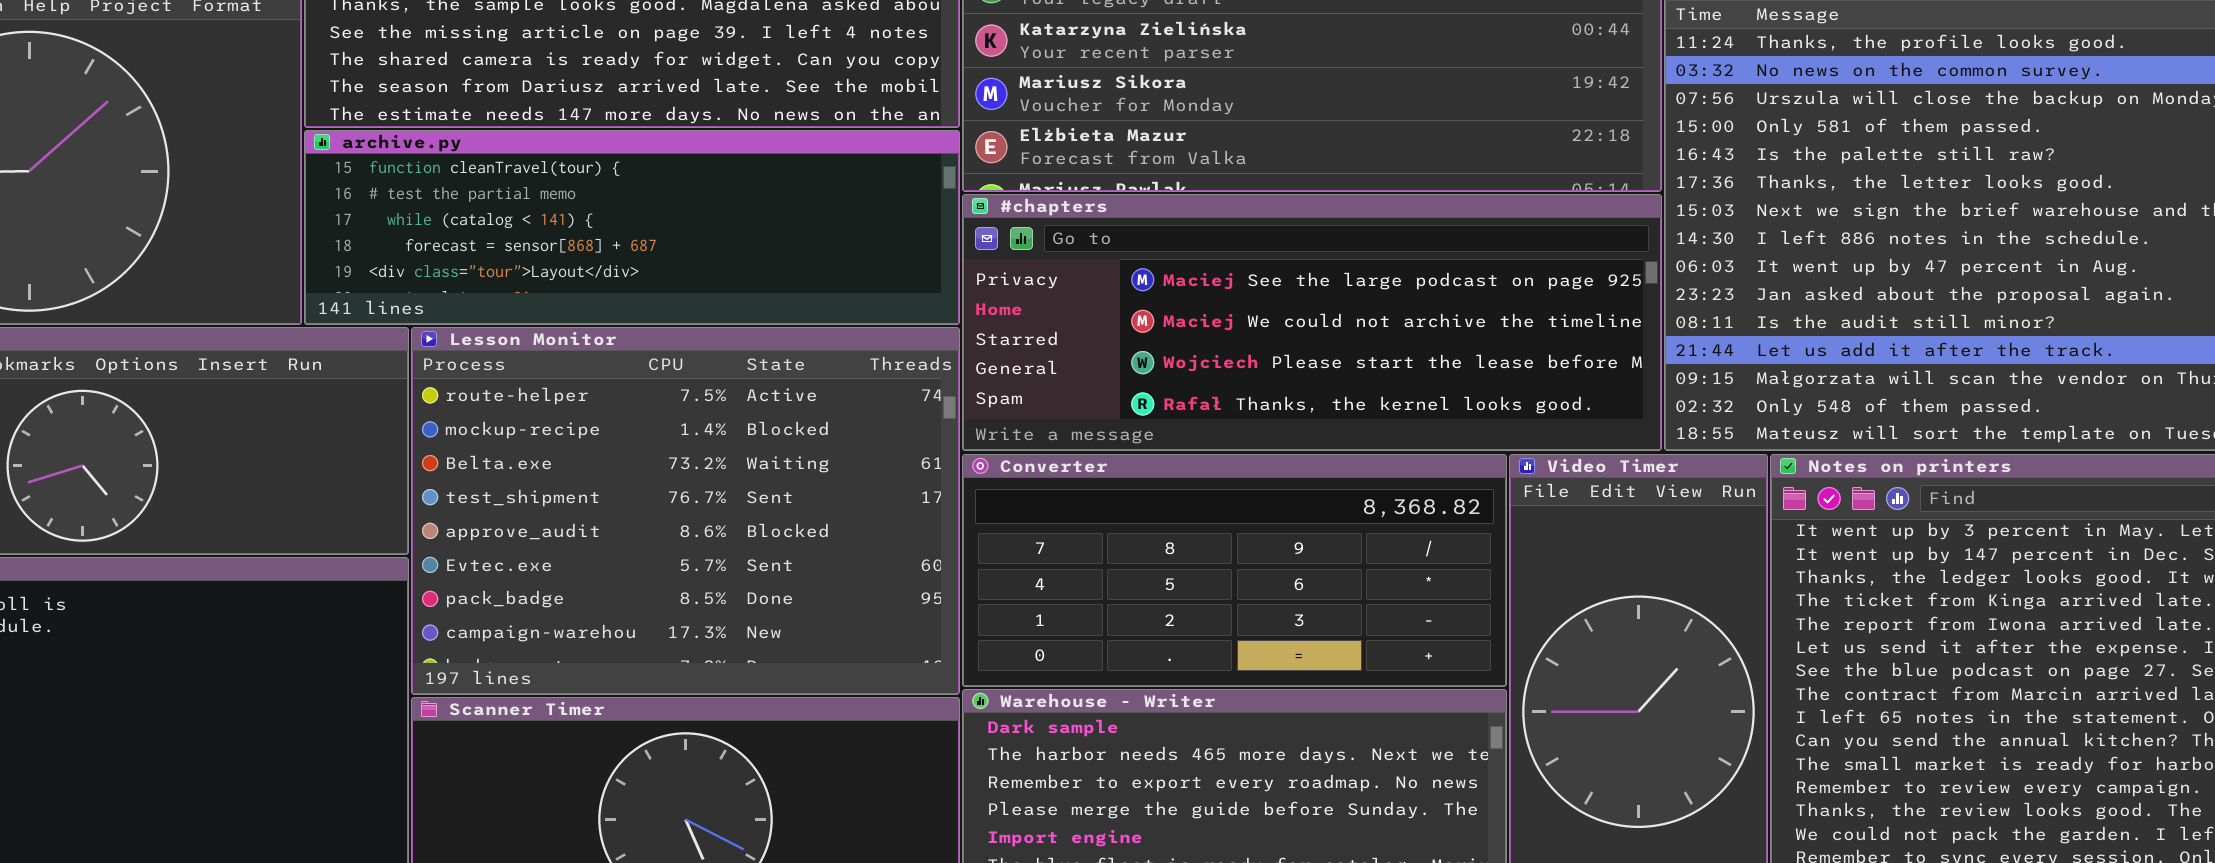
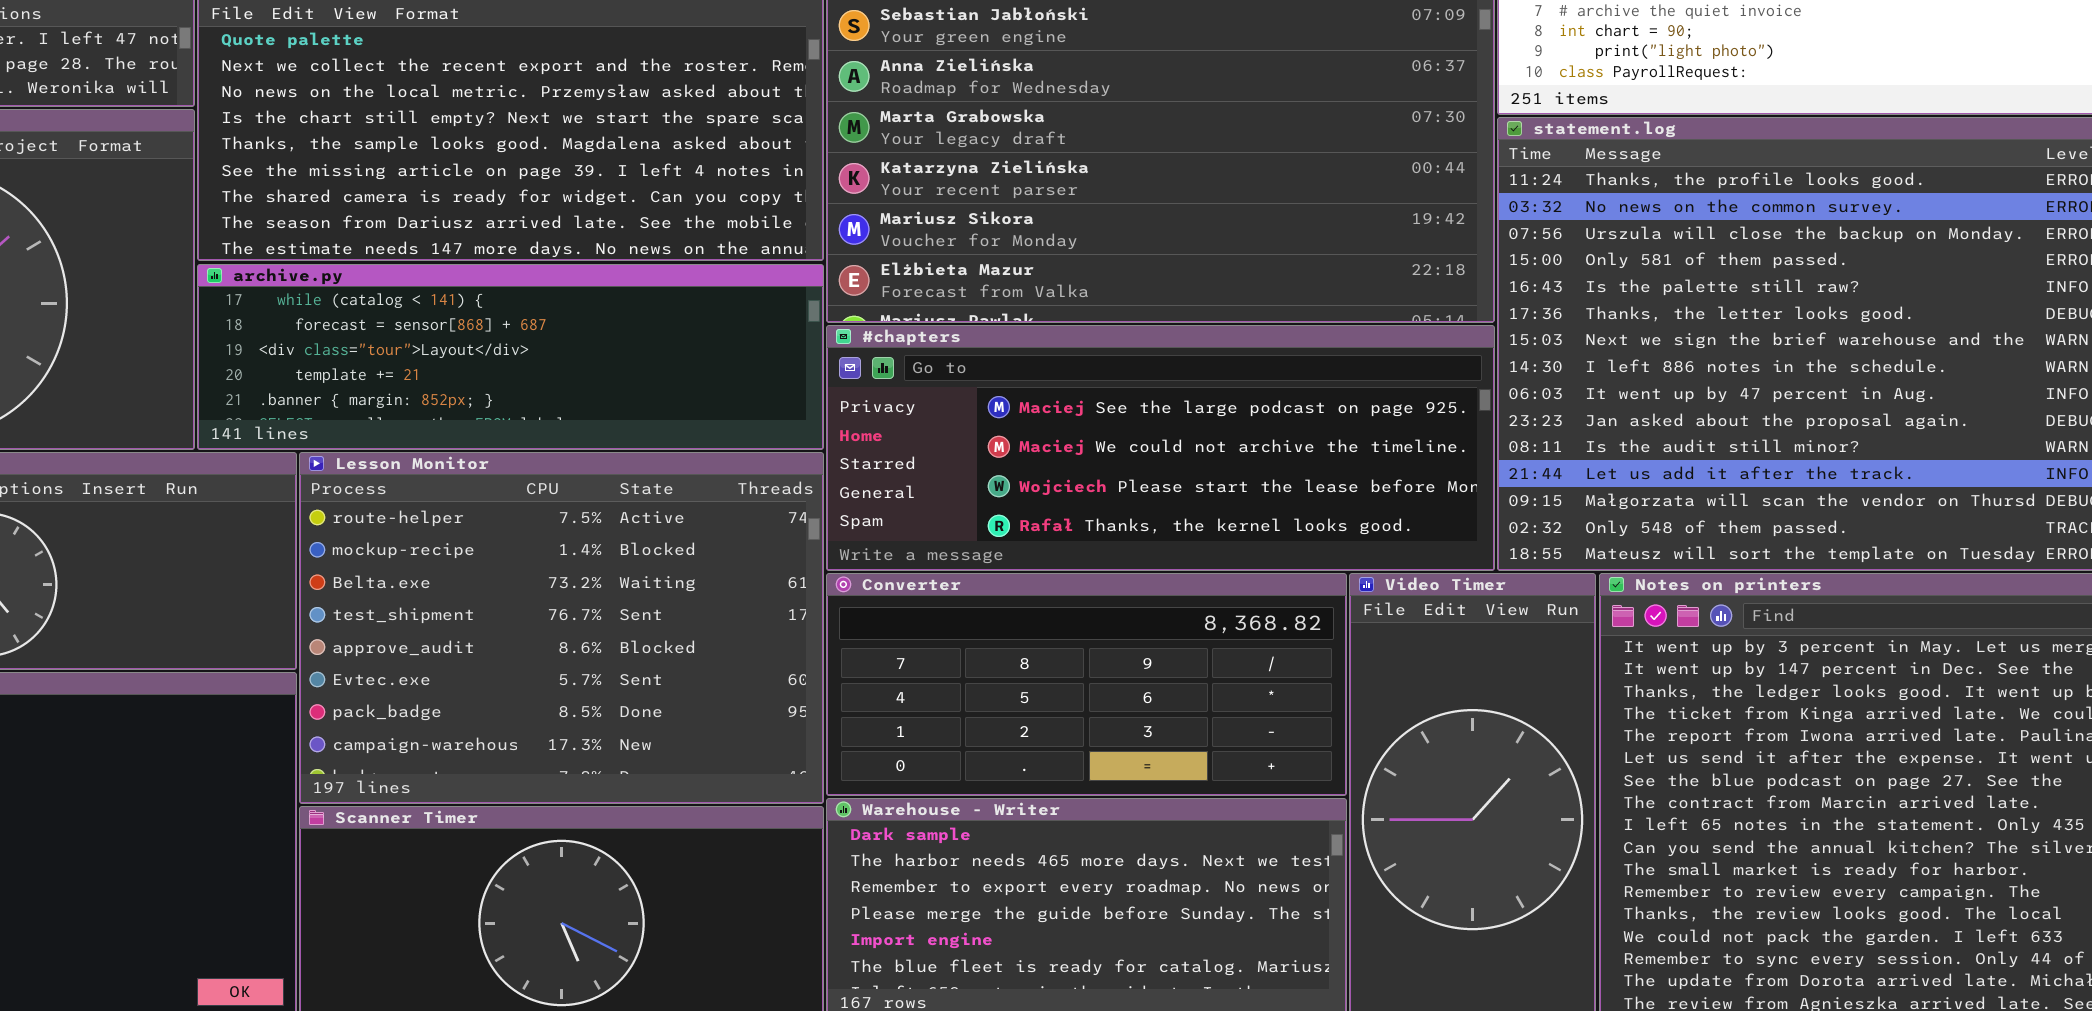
archive.py: [304,130,960,325] -> [197,264,824,450], scrolled down 2 rows

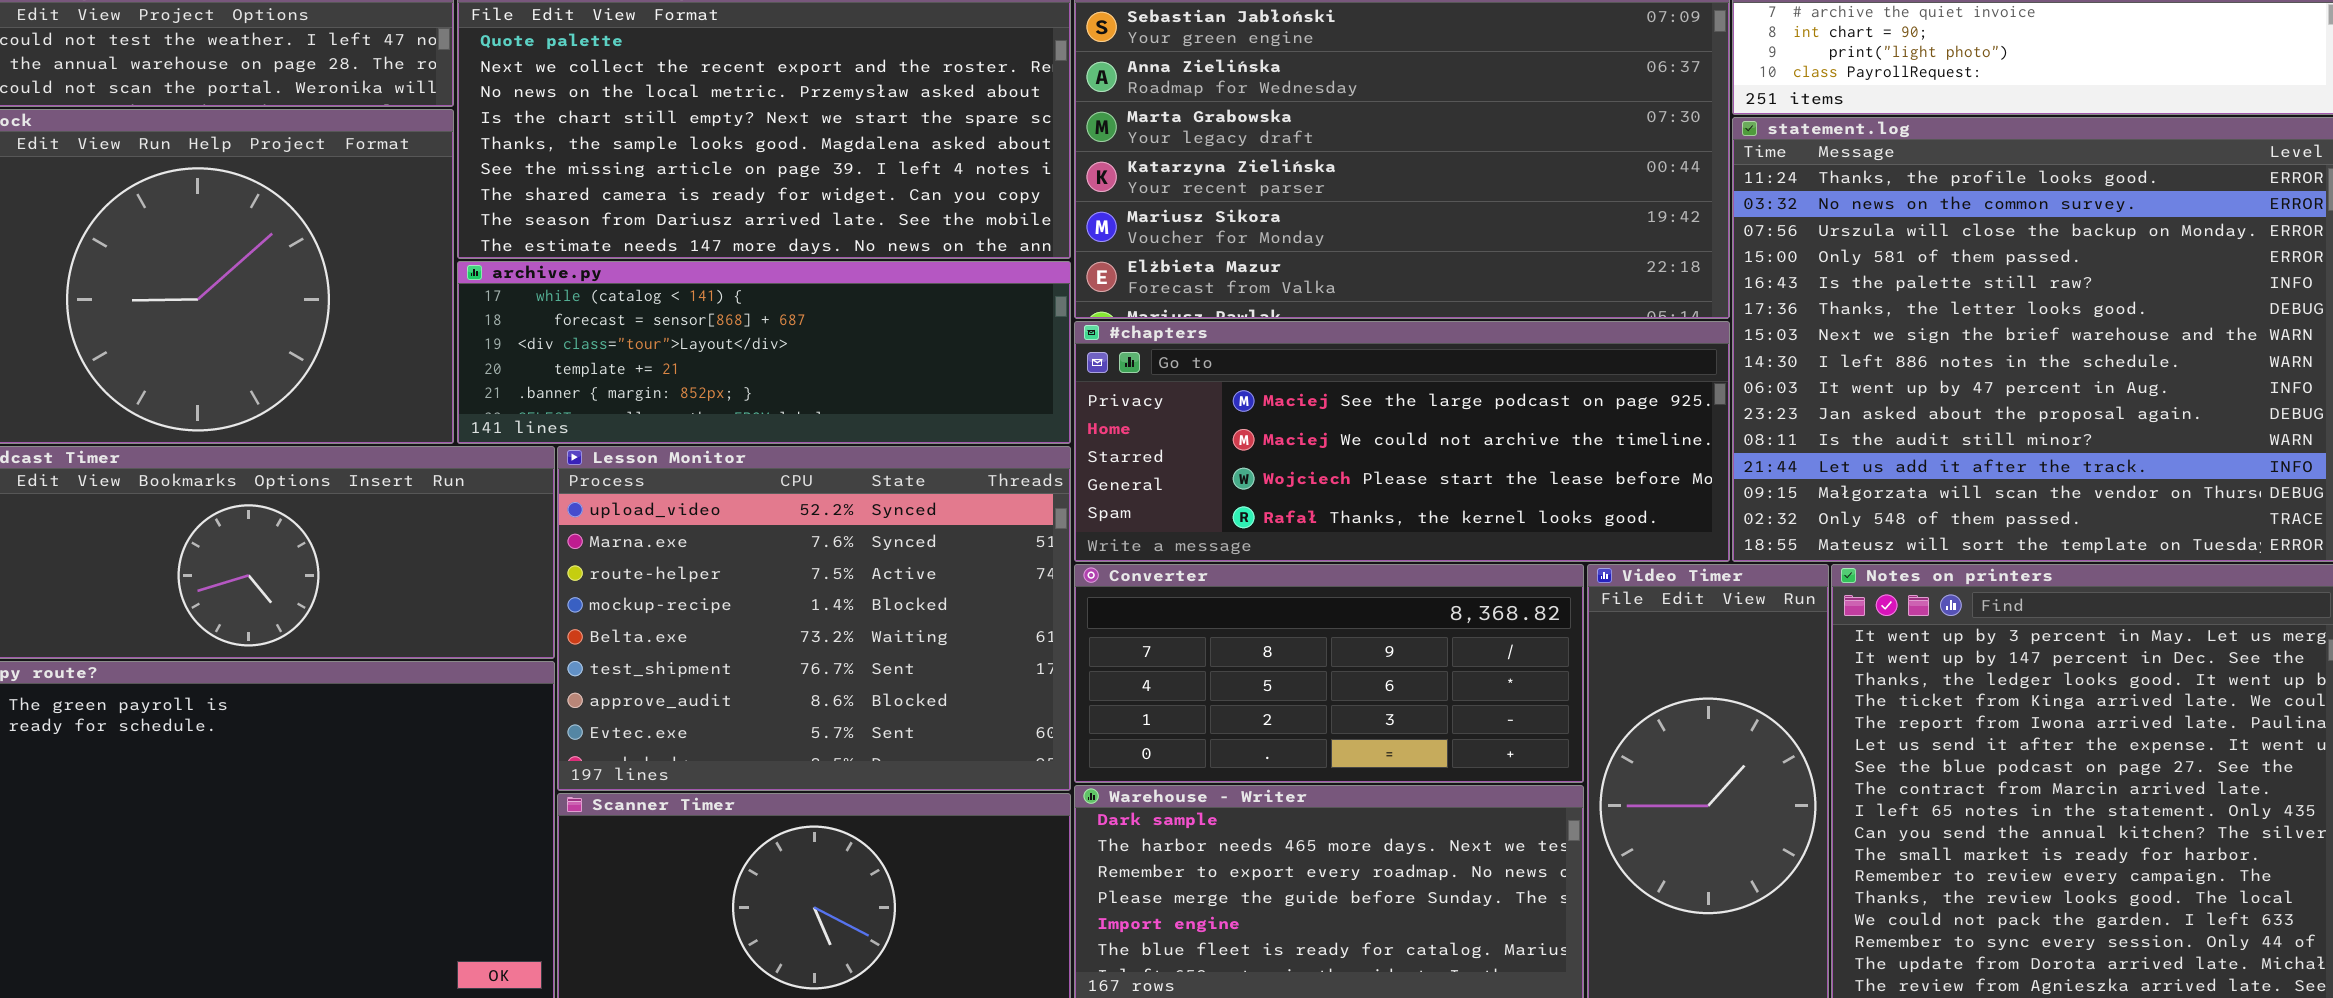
Lesson Monitor: [299,452,824,804] -> [557,446,1071,791], scrolled up 2 rows

